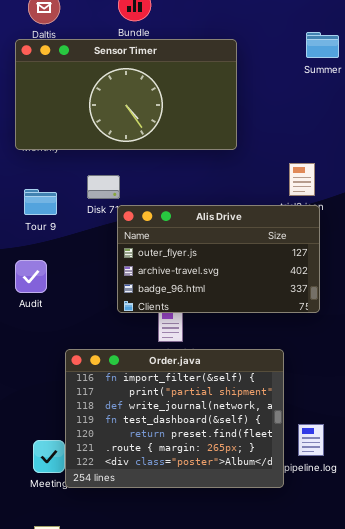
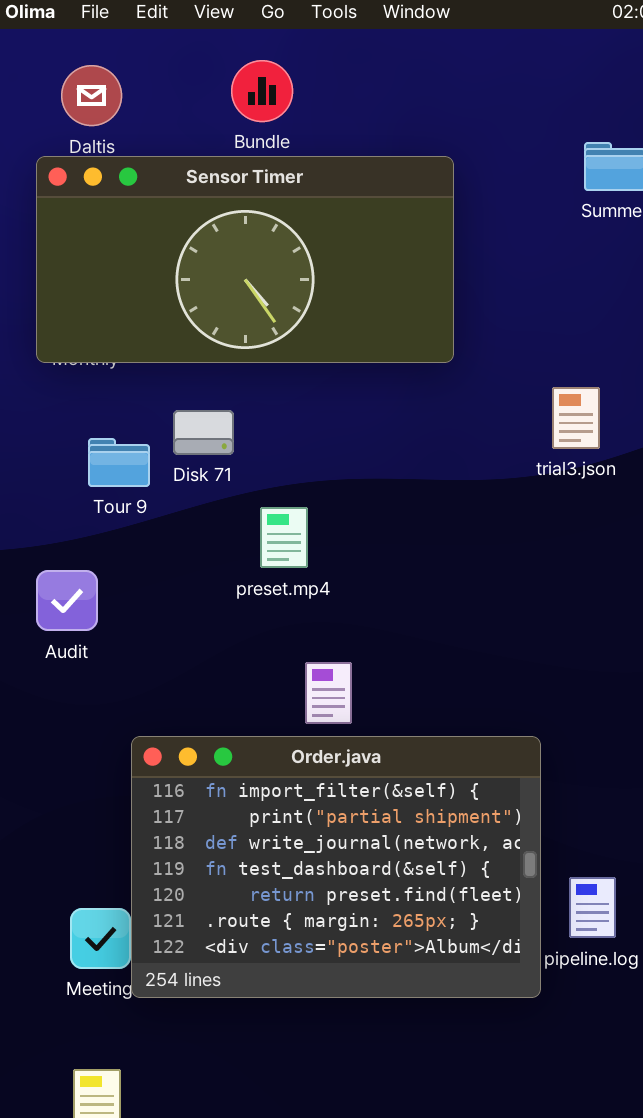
Tour 9: [24,189,57,215] -> [88,438,150,487], moved
Alis Drive: [117,205,320,313] -> none, closed

